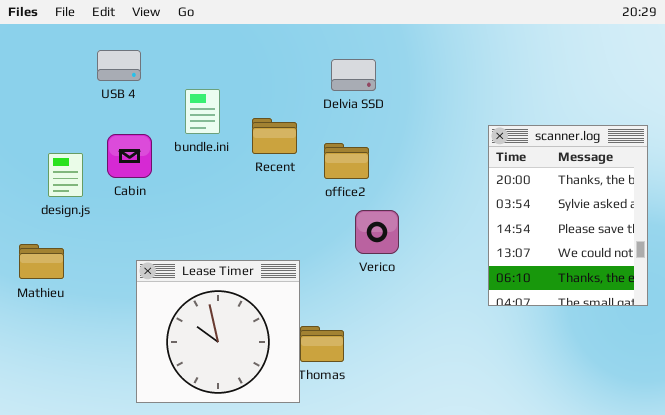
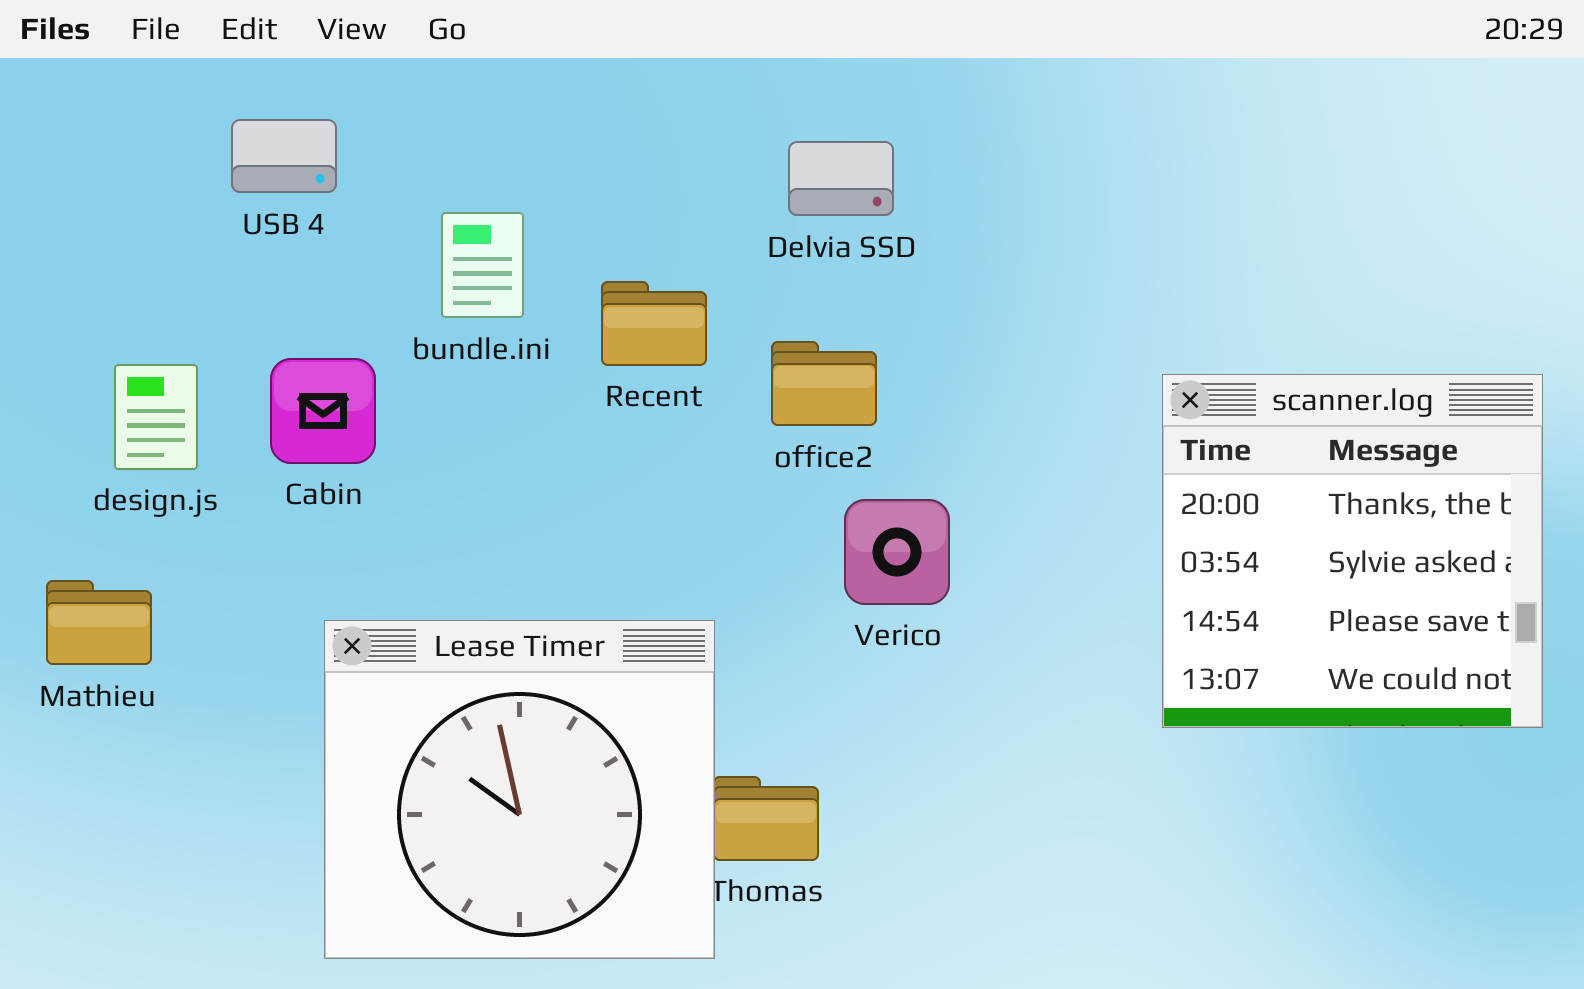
scanner.log: [488,125,648,306] -> [1162,374,1543,728], resized
Cabin: [107,134,152,178] -> [270,358,376,464], moved

